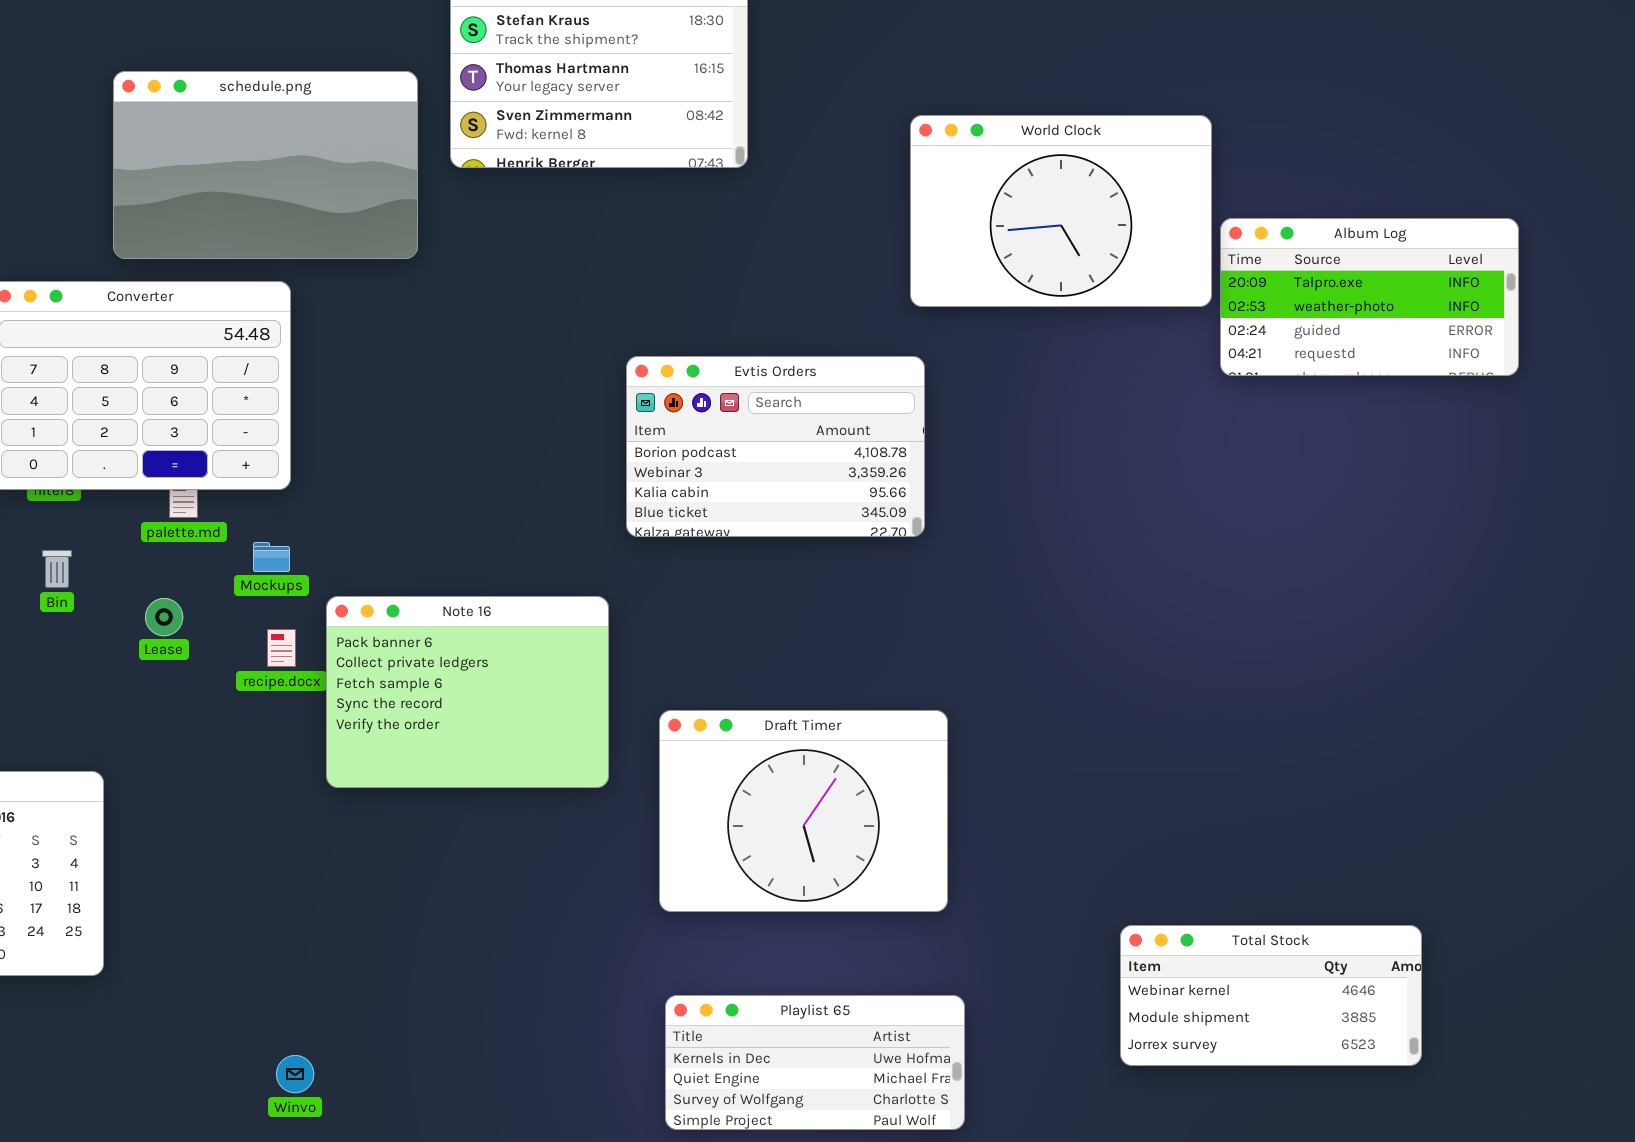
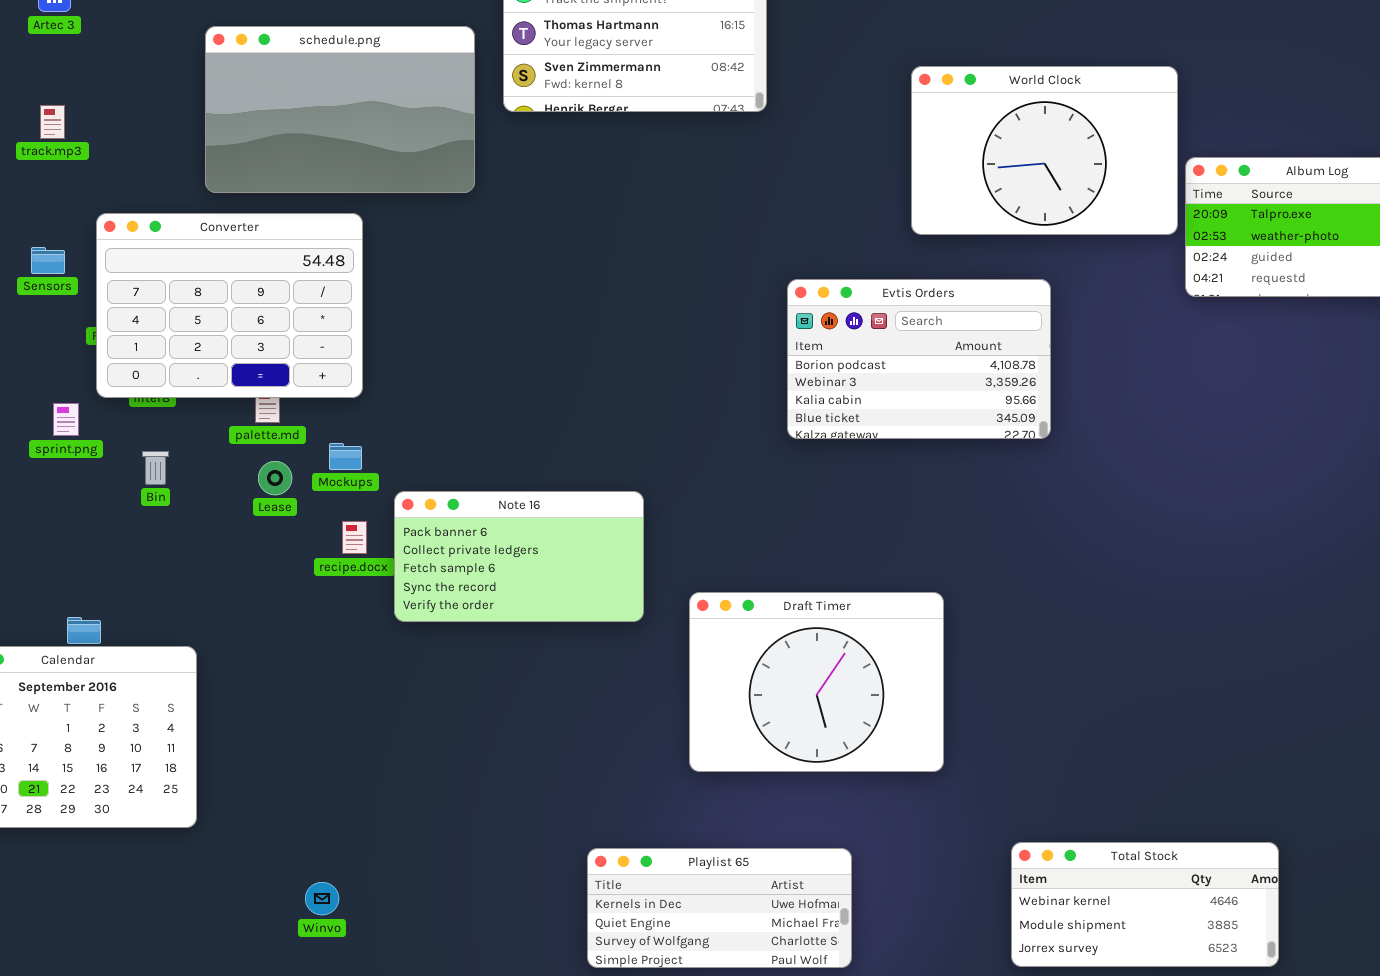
Evtis Orders: [626,356,925,537] -> [787,279,1051,439], moved
Note 16: [326,596,609,788] -> [394,491,644,622], resized
Lease: [145,598,183,636] -> [258,461,292,495], moved
Total Stock: [1120,925,1422,1066] -> [1011,842,1279,967], moved
Playlist 65: [665,995,965,1130] -> [587,848,852,968], moved
Winvo: [276,1055,314,1093] -> [305,882,339,915], moved

